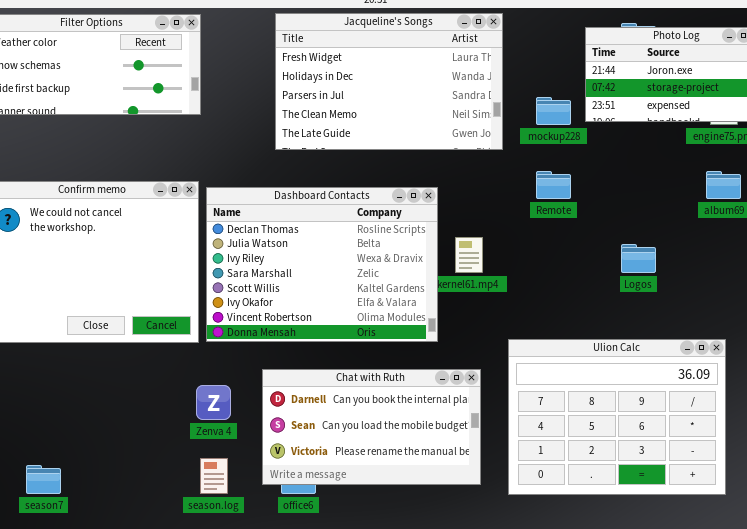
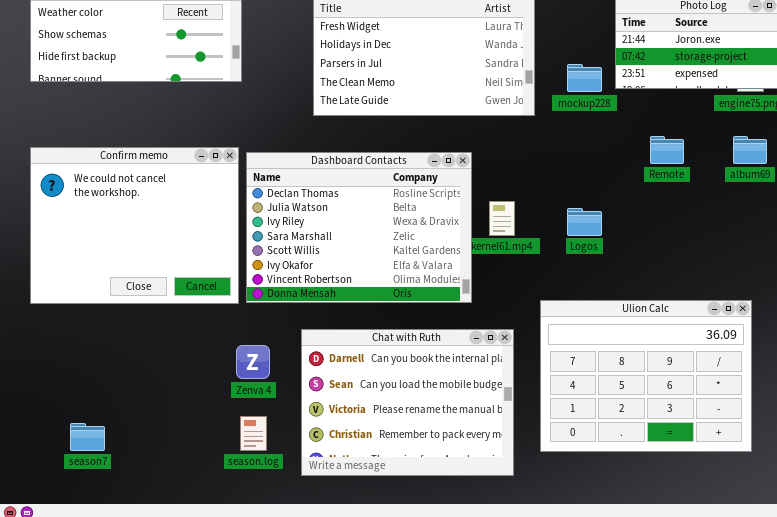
Remote: [536,171,571,199] -> [650,136,684,164], moved
Logos: [621,244,656,273] -> [567,208,602,236], moved
Chat with Ruth: [262,369,481,485] -> [301,329,514,476], resized

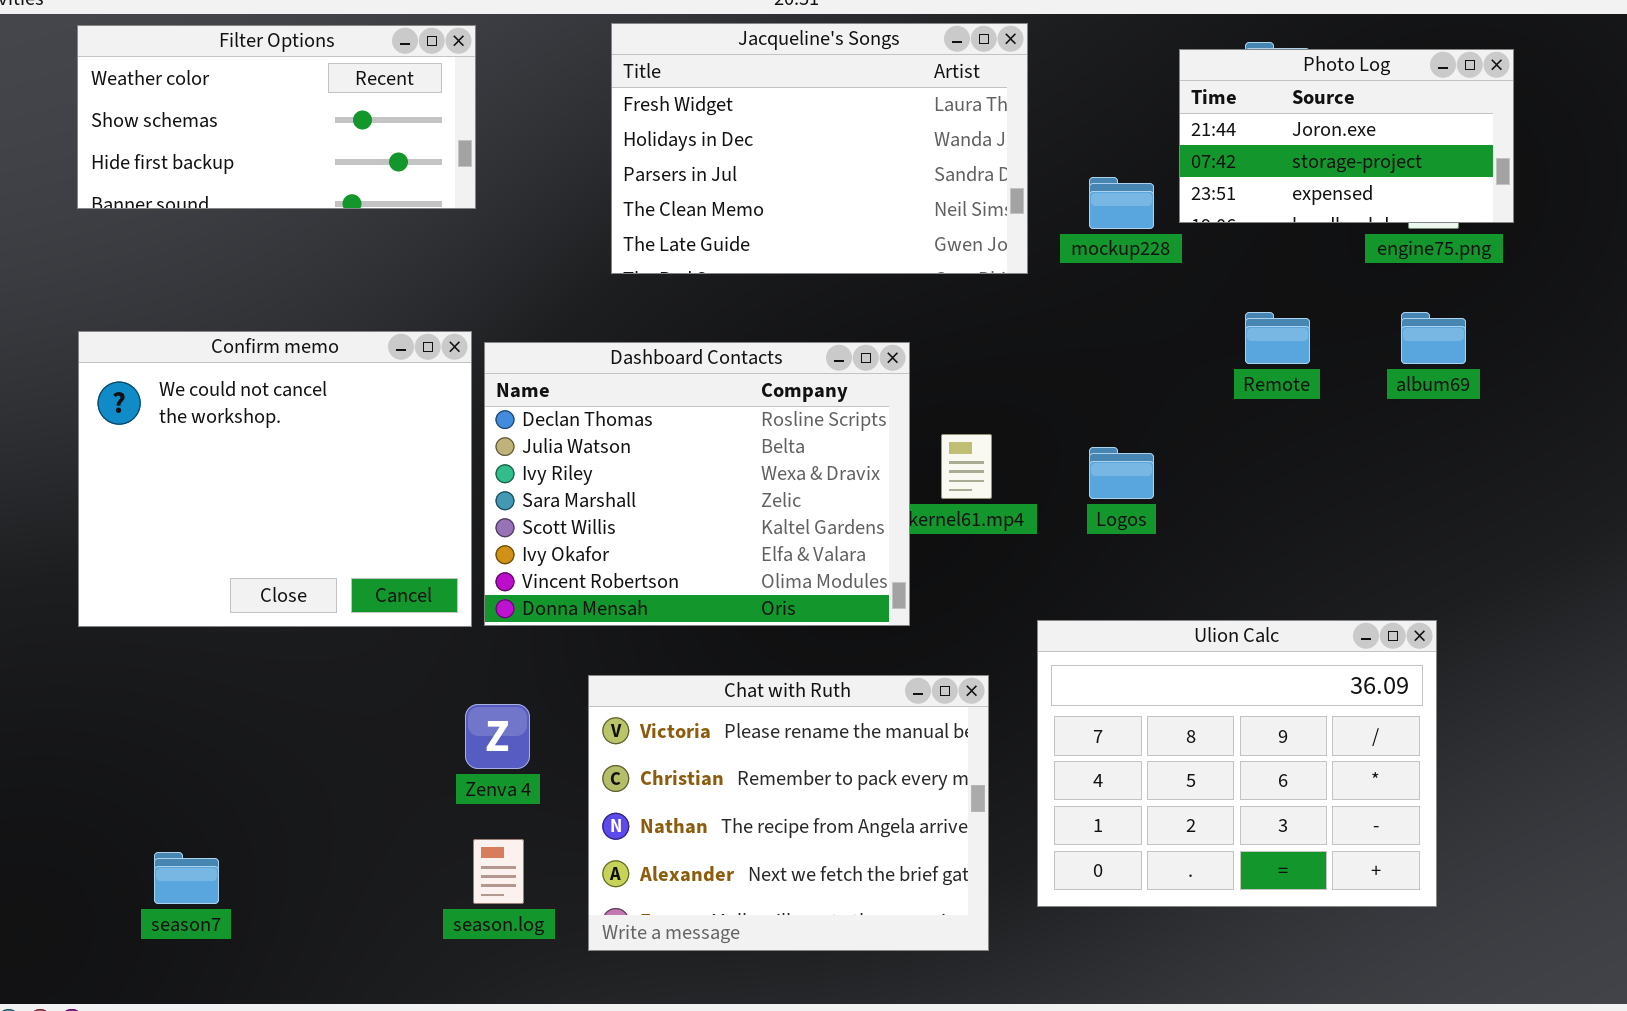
Chat with Ruth: [301,329,514,476] -> [588,675,989,951], scrolled down 2 rows

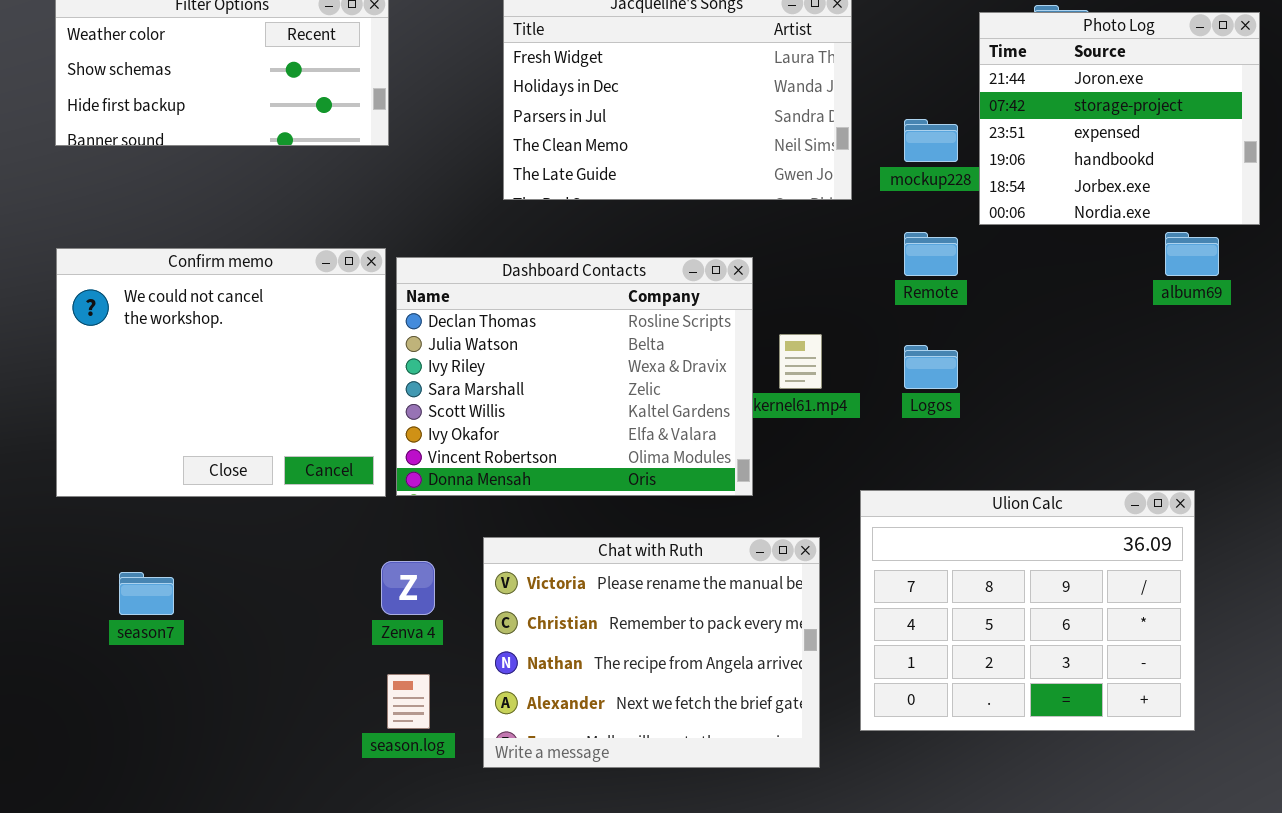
Photo Log: [1179,49,1514,223] -> [979,12,1260,225], resized
Remote: [1245,312,1310,364] -> [904,232,958,276], moved
season7: [154,852,219,904] -> [119,572,174,615], moved

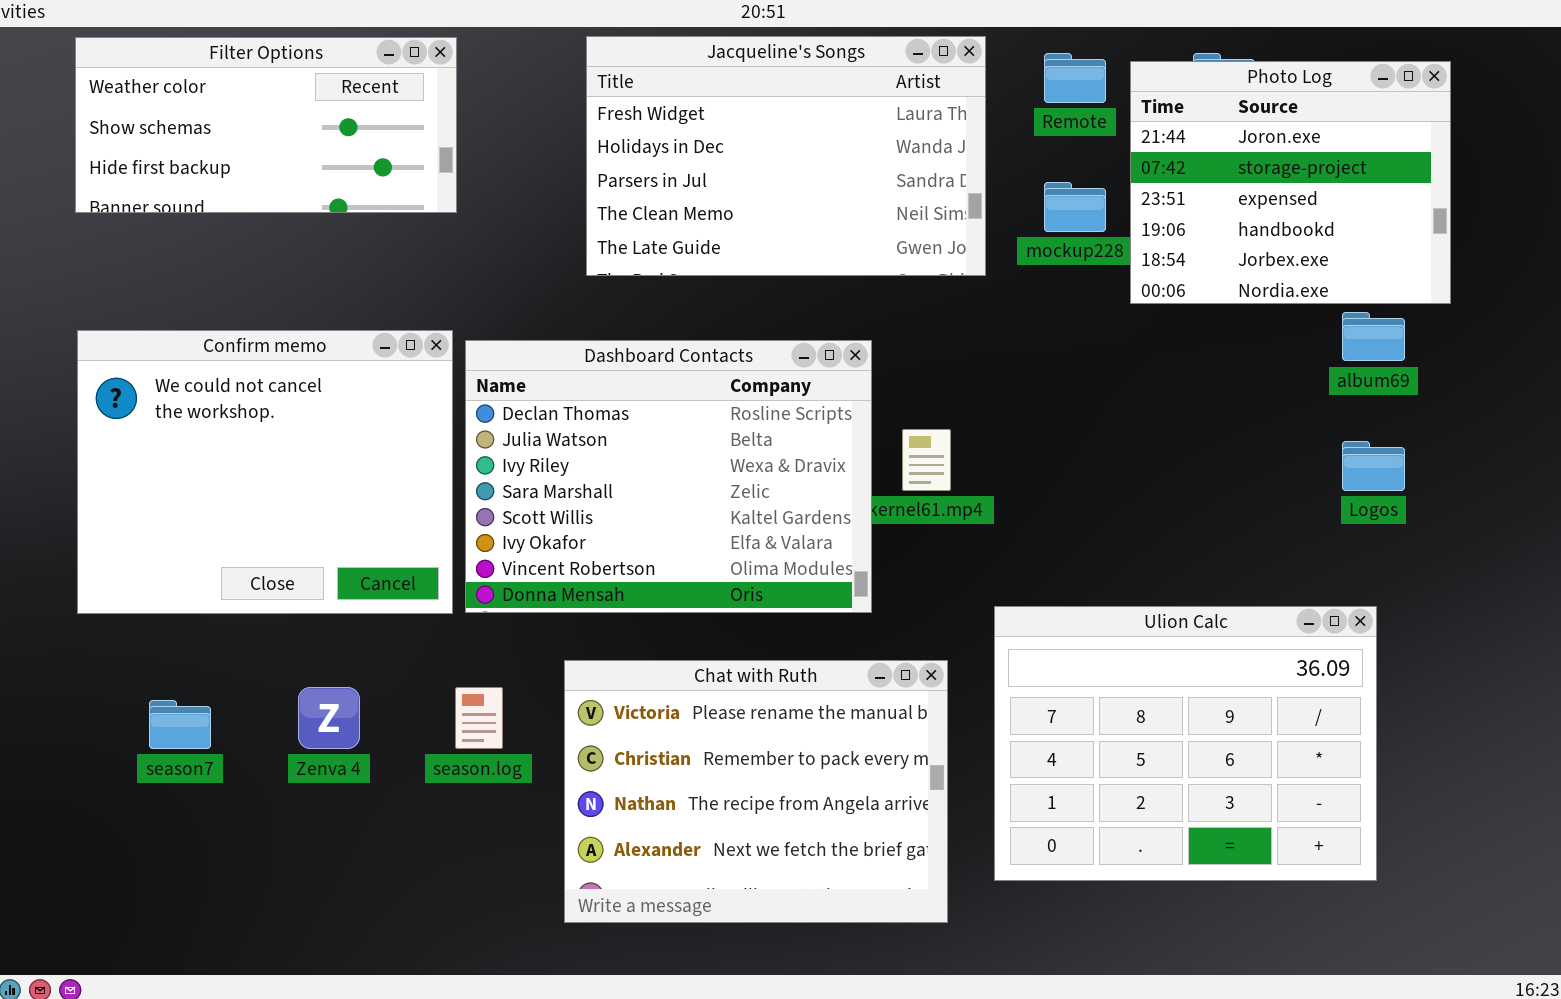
Remote: [904,232,958,276] -> [1044,53,1106,103], moved
Logos: [904,345,958,389] -> [1342,441,1405,491], moved
Zenva 4: [381,561,435,615] -> [298,687,360,749], moved
season.log: [387,674,430,729] -> [455,687,503,749], moved

